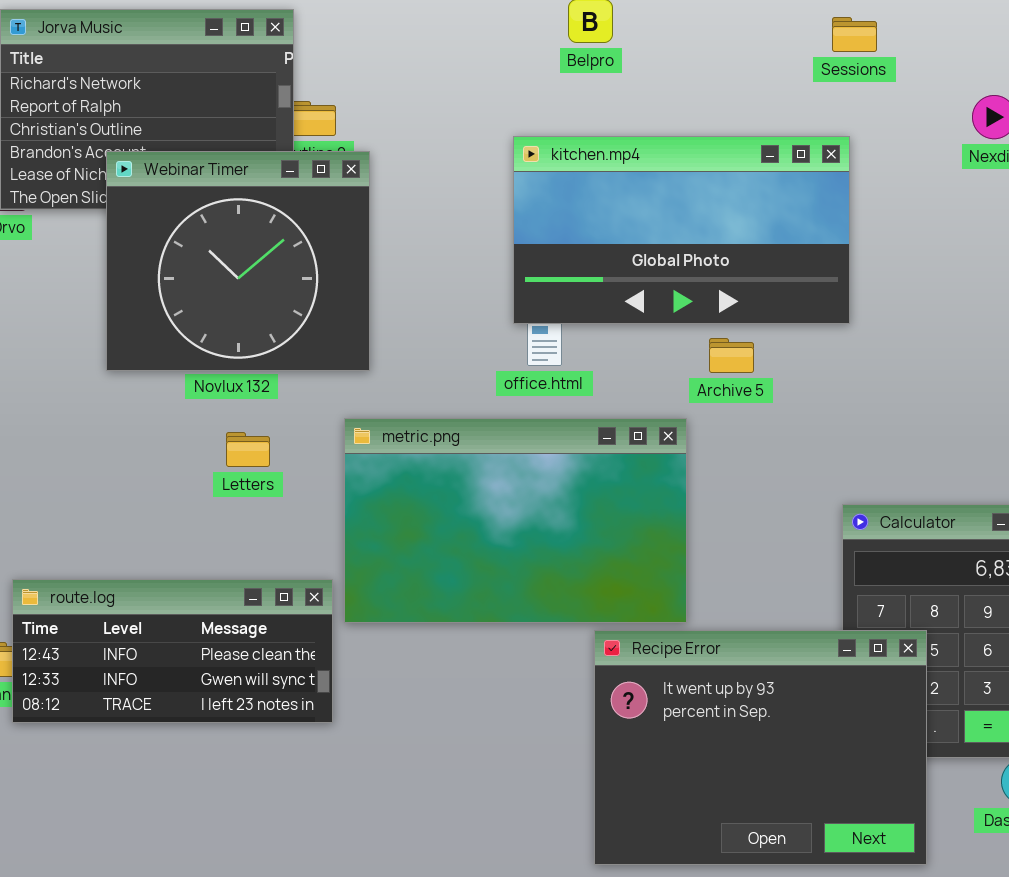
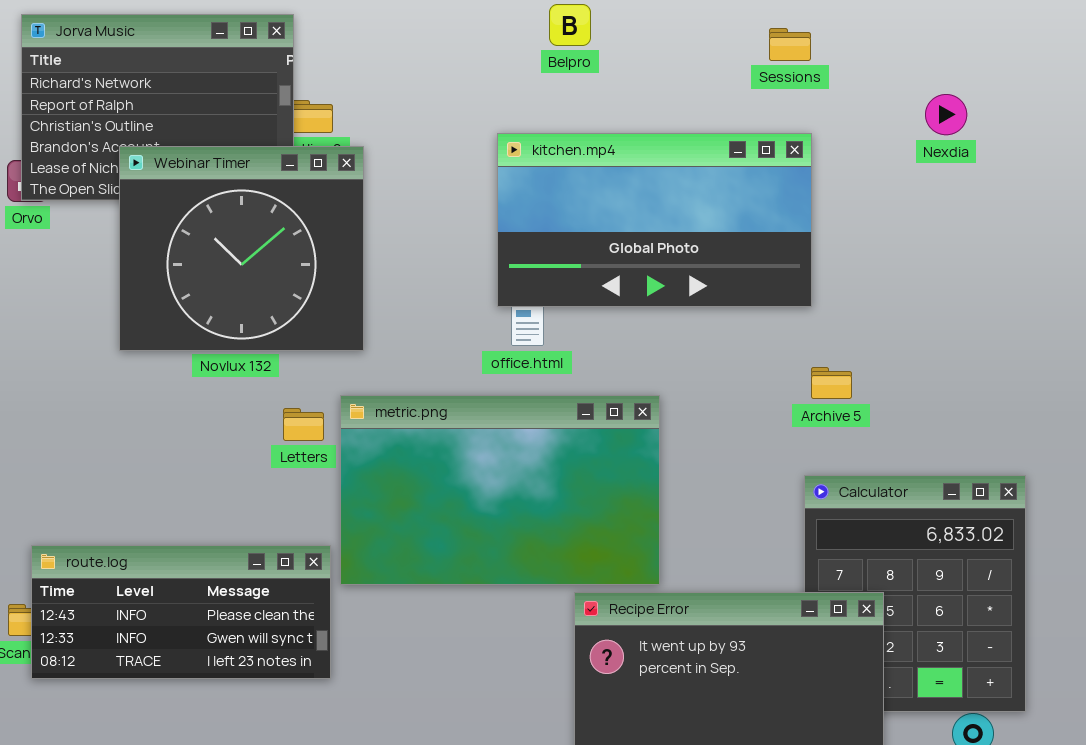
Sessions: [832,17,877,52] -> [769,28,811,61], moved
Archive 5: [709,338,754,373] -> [811,367,852,399], moved
Letters: [226,432,270,467] -> [283,408,324,441], moved

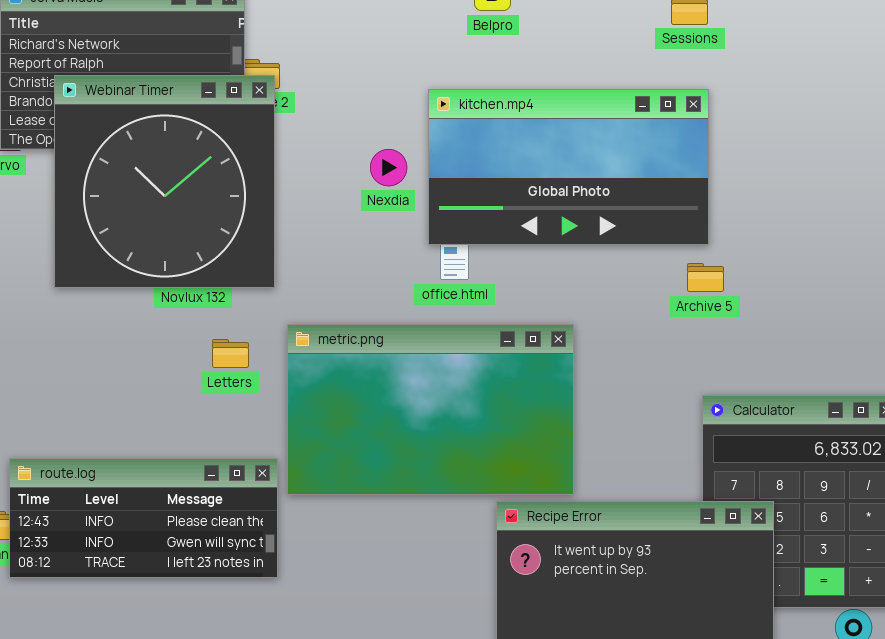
Nexdia: [925,94,967,135] -> [370,149,407,186], moved
Webinar Timer: [119,146,364,351] -> [54,75,275,288], moved, resized
Archive 5: [811,367,852,399] -> [687,263,724,292], moved
Letters: [283,408,324,441] -> [212,339,249,368], moved

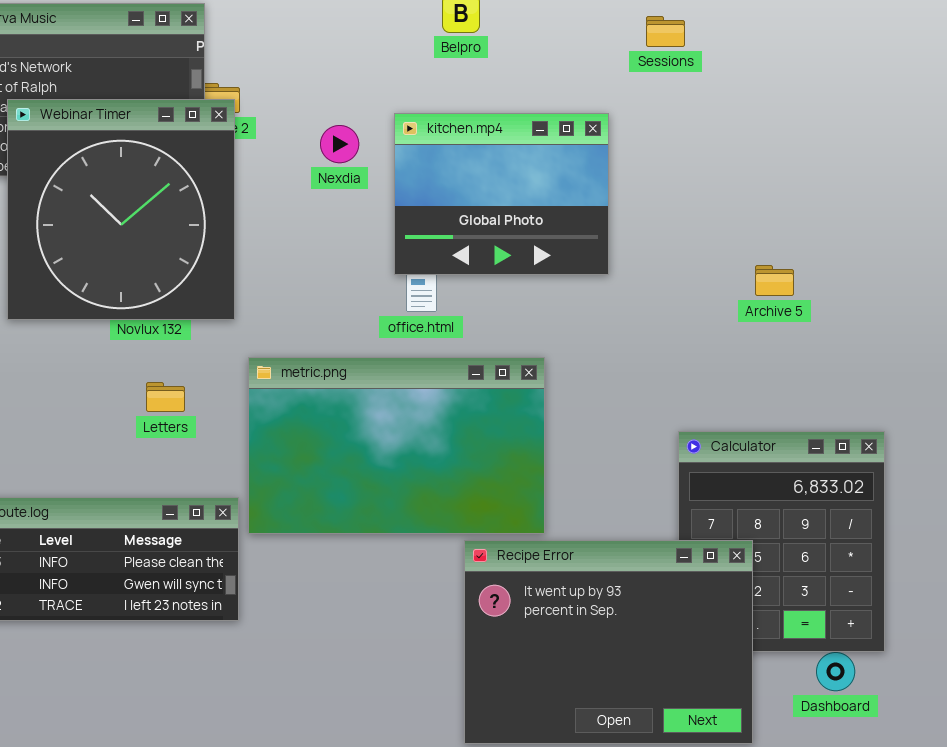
kitchen.mp4: [428,89,709,245] -> [394,113,609,275], resized
Nexdia: [370,149,407,186] -> [320,125,359,163], moved
Archive 5: [687,263,724,292] -> [755,265,794,296], moved
Letters: [212,339,249,368] -> [146,382,185,412], moved

